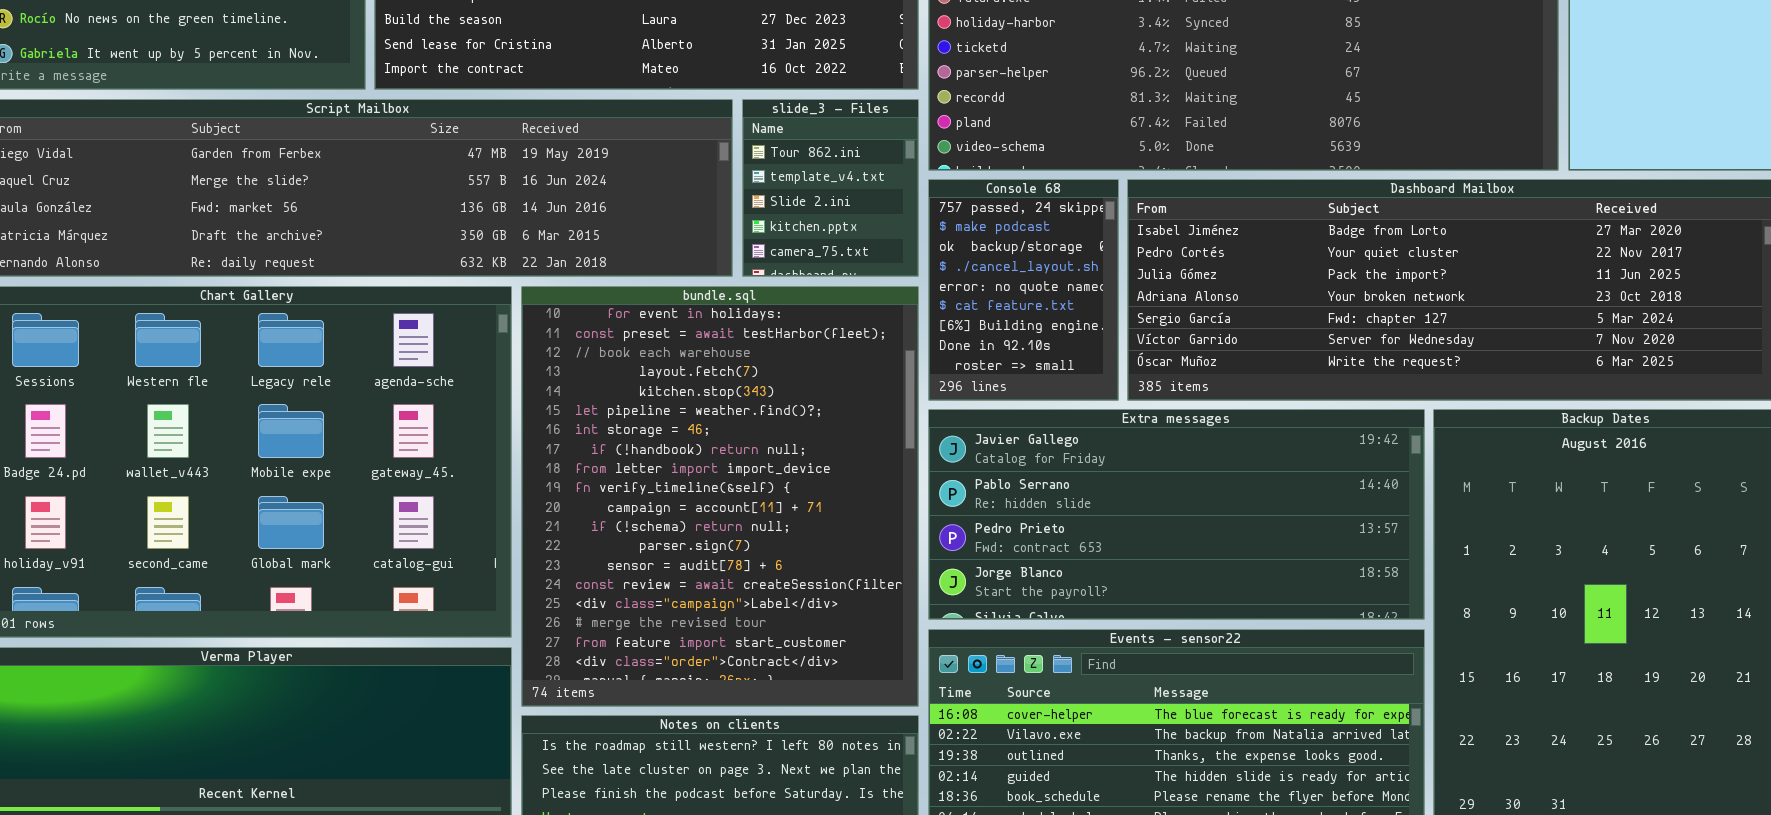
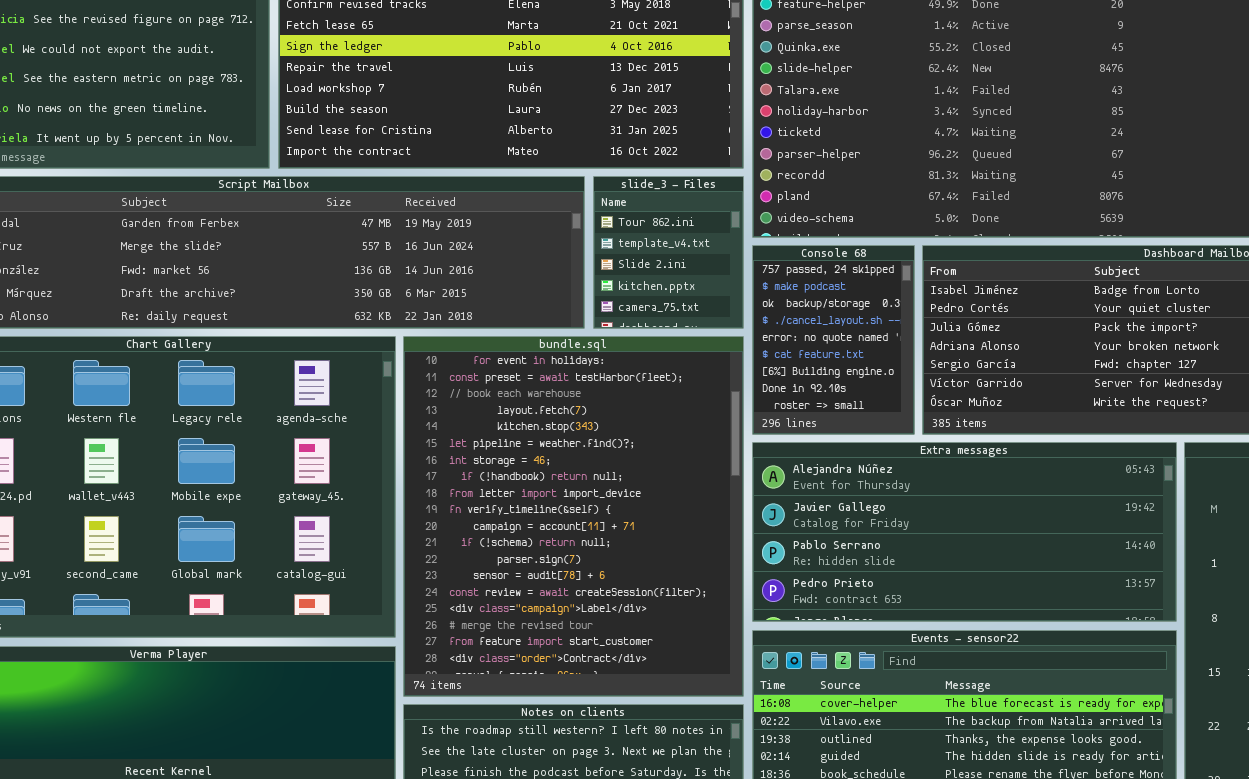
Extra messages: [928,409,1425,620] -> [752,442,1177,622], scrolled up 1 row

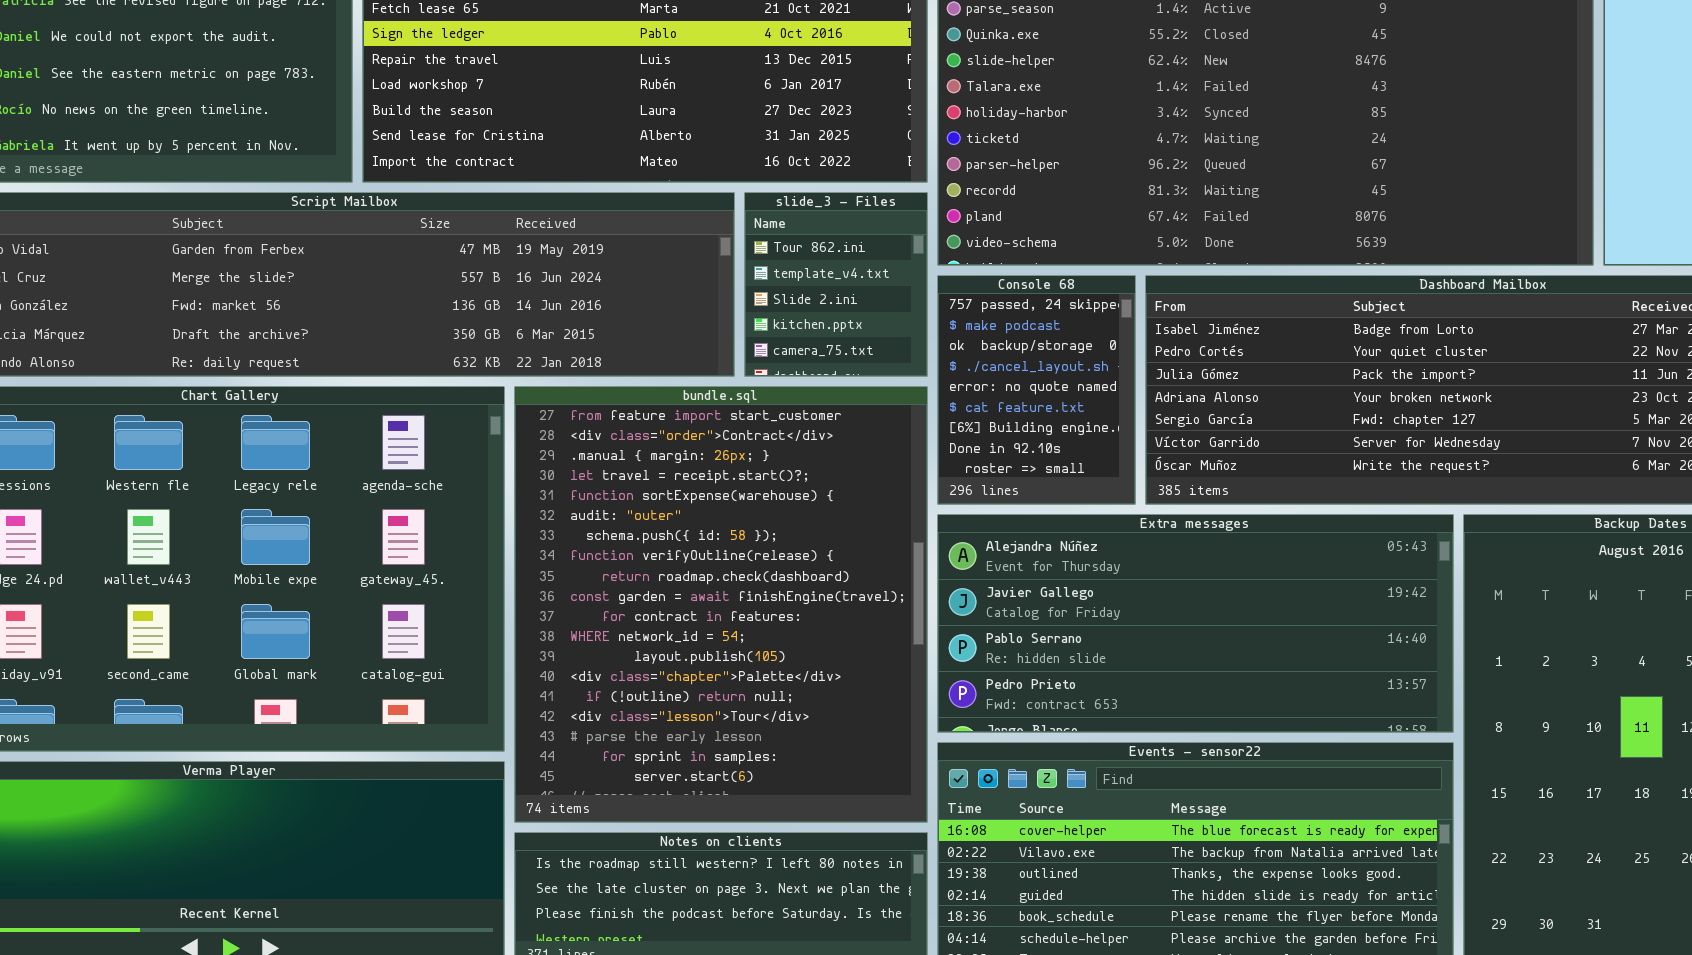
bundle.sql: [403,336,744,697] -> [514,386,928,823], scrolled down 17 rows

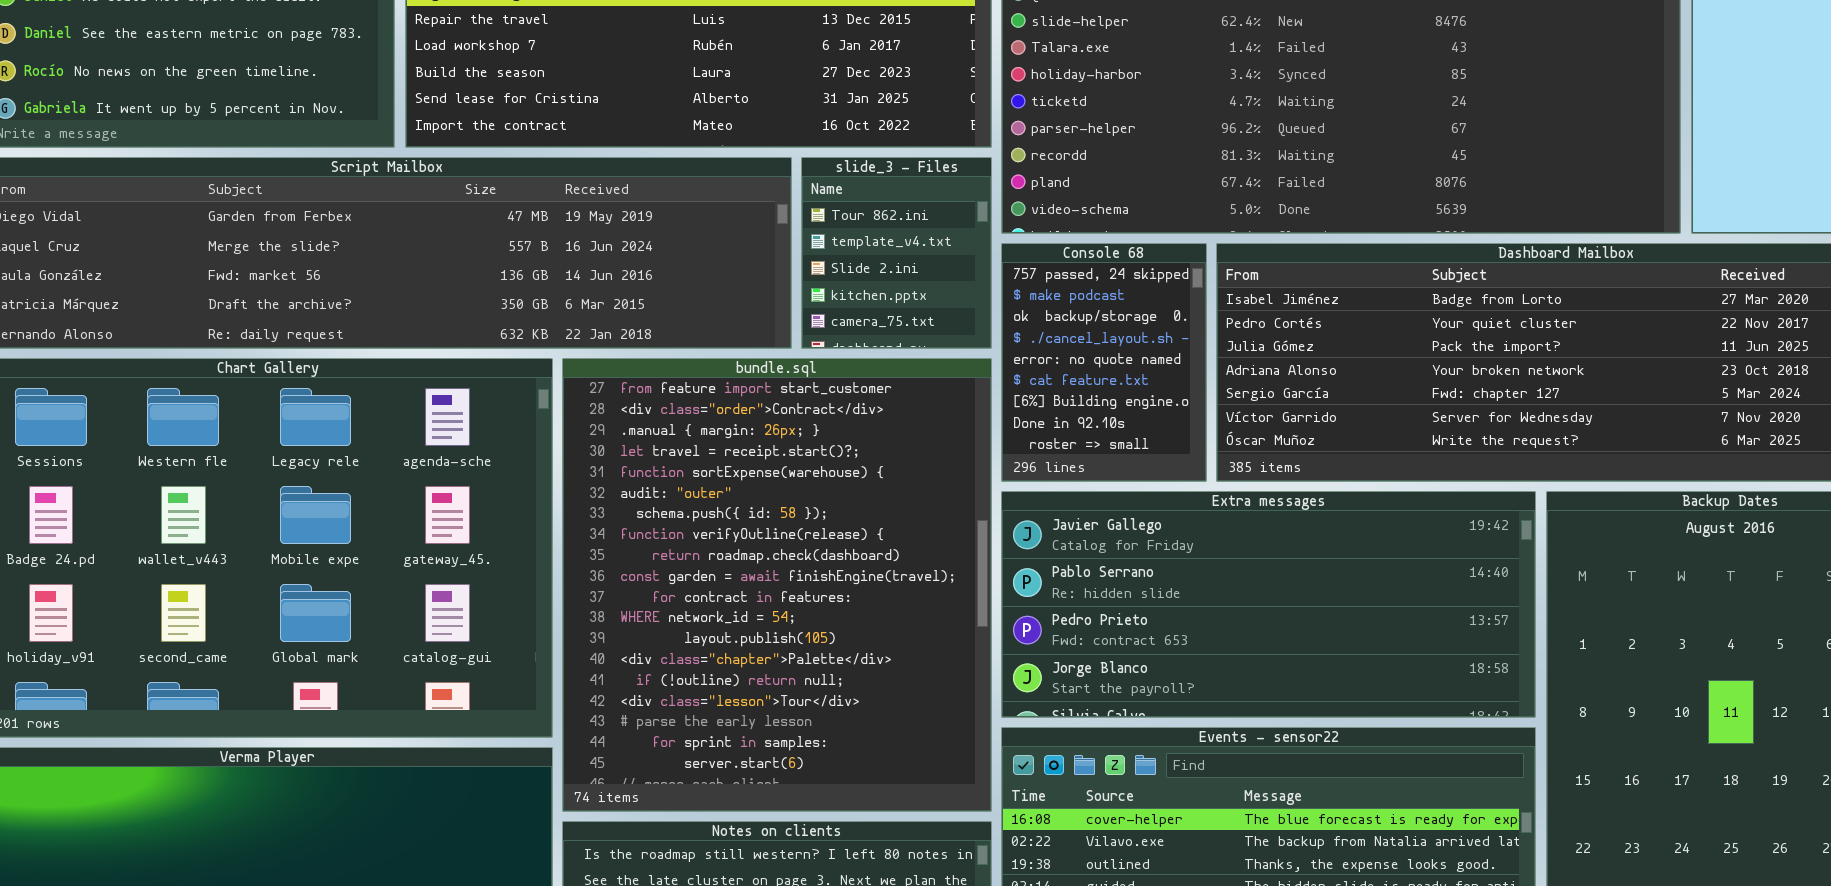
Extra messages: [937,514,1454,733] -> [1001,491,1536,718], scrolled down 1 row

